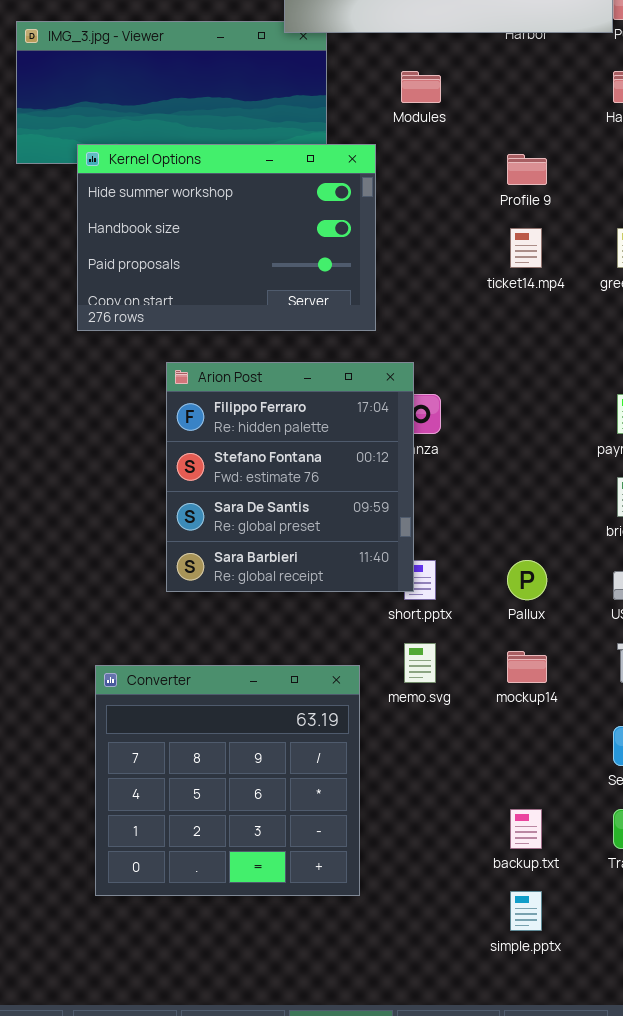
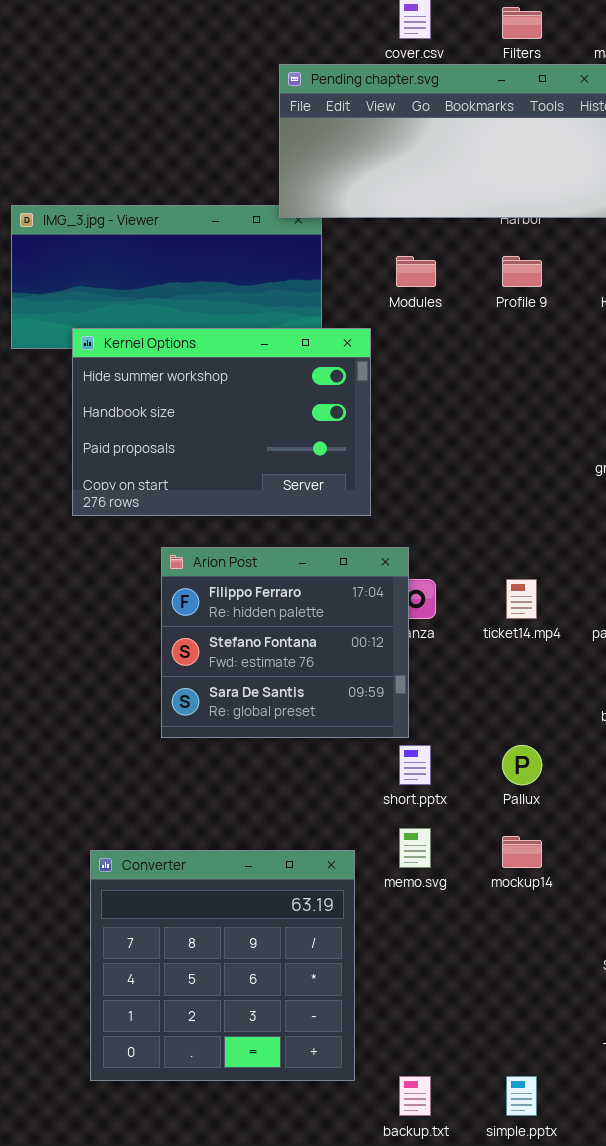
Profile 9: [507,154,547,185] -> [502,256,542,287], moved
ticket14.mp4: [510,228,542,268] -> [506,579,537,619], moved
Arion Post: [166,362,414,592] -> [161,547,409,738], resized
backup.txt: [510,809,542,849] -> [399,1076,431,1116], moved

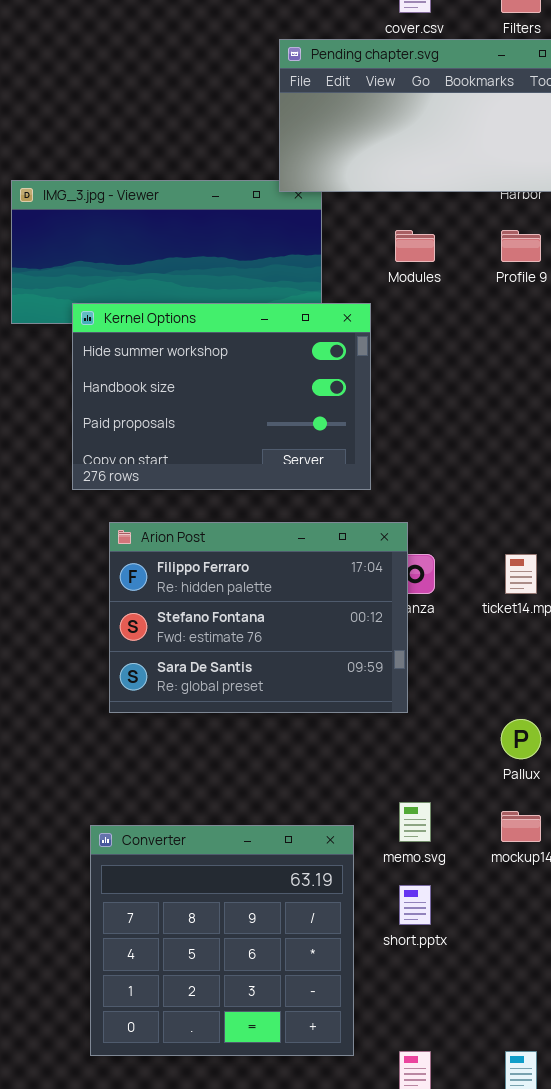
Arion Post: [161,547,409,738] -> [109,522,408,713], resized
short.pptx: [399,745,431,785] -> [399,885,431,925], moved

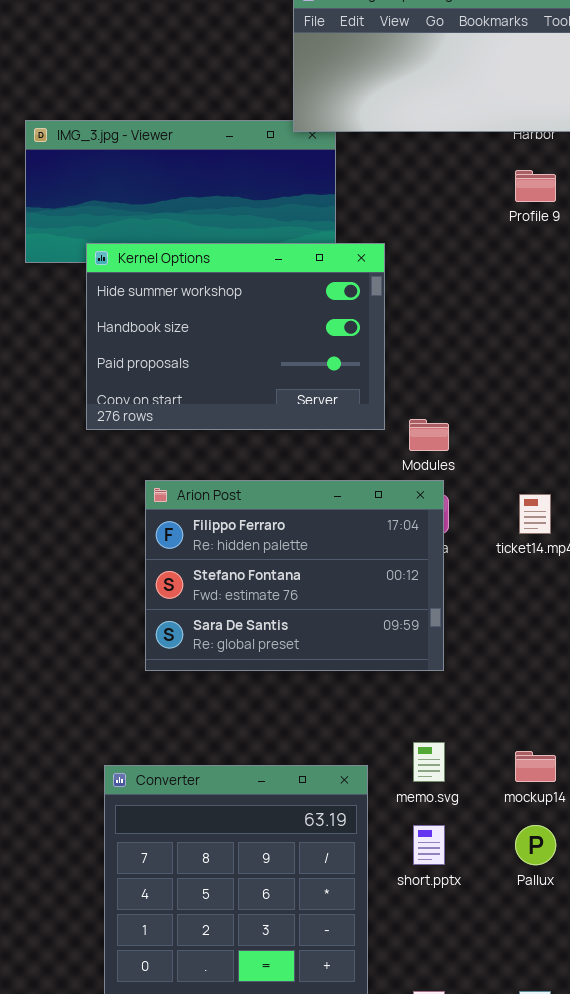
Modules: [395,230,435,262] -> [409,419,449,451], moved
Arion Post: [109,522,408,713] -> [145,480,444,671], moved
Pallux: [501,719,541,759] -> [515,825,556,865], moved

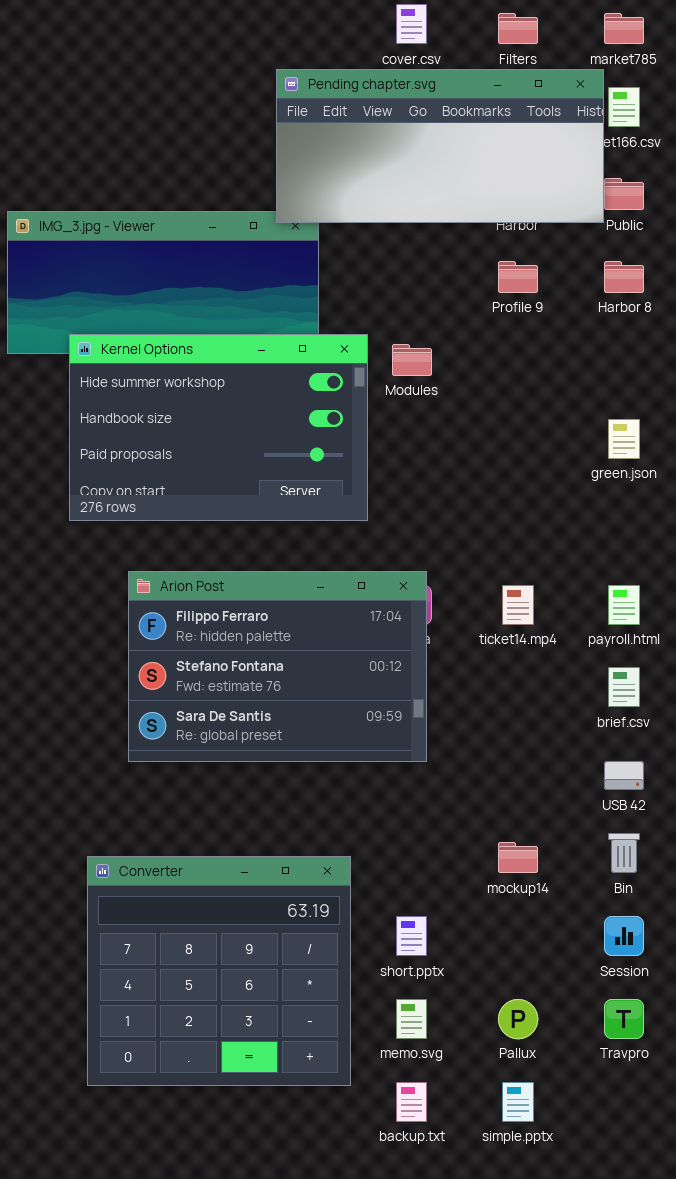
Modules: [409,419,449,451] -> [392,344,432,376], moved
memo.svg: [413,742,445,782] -> [396,999,427,1039], moved
Pallux: [515,825,556,865] -> [498,999,538,1039], moved

